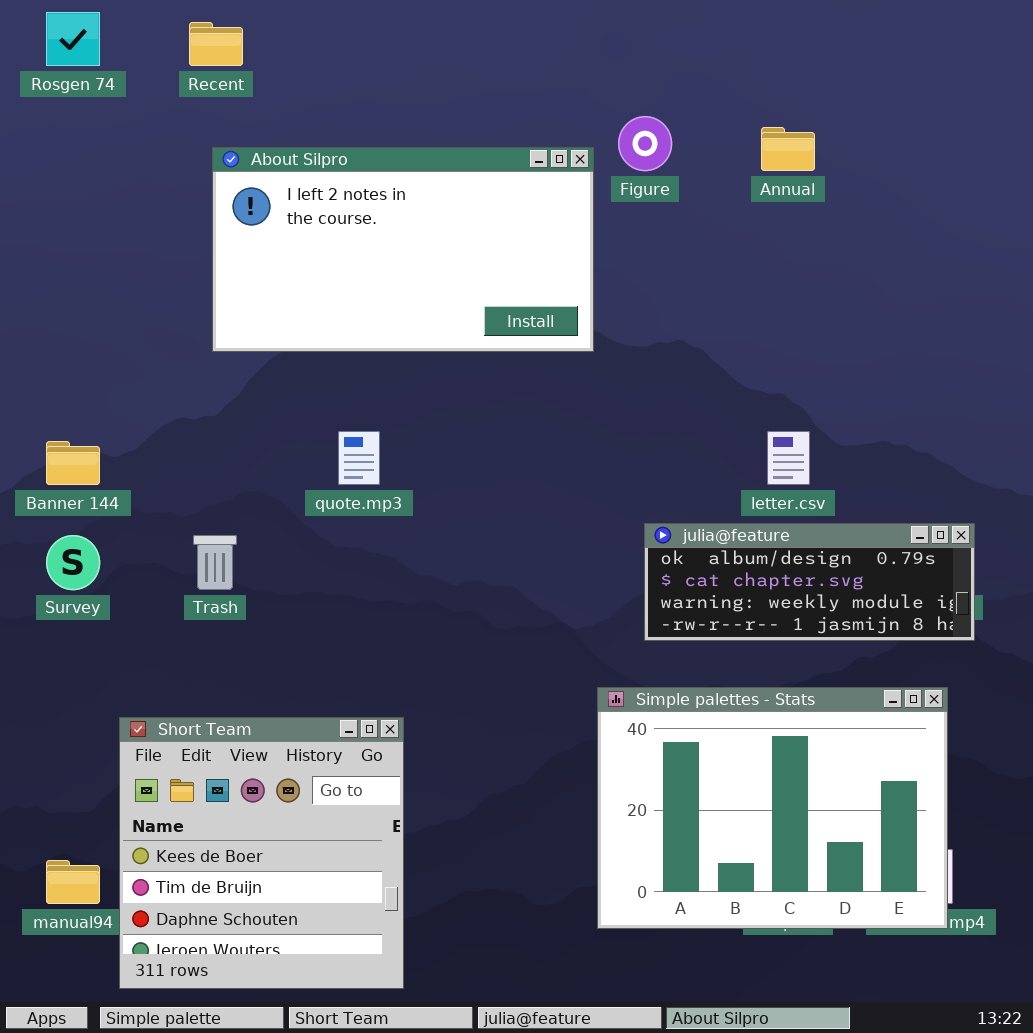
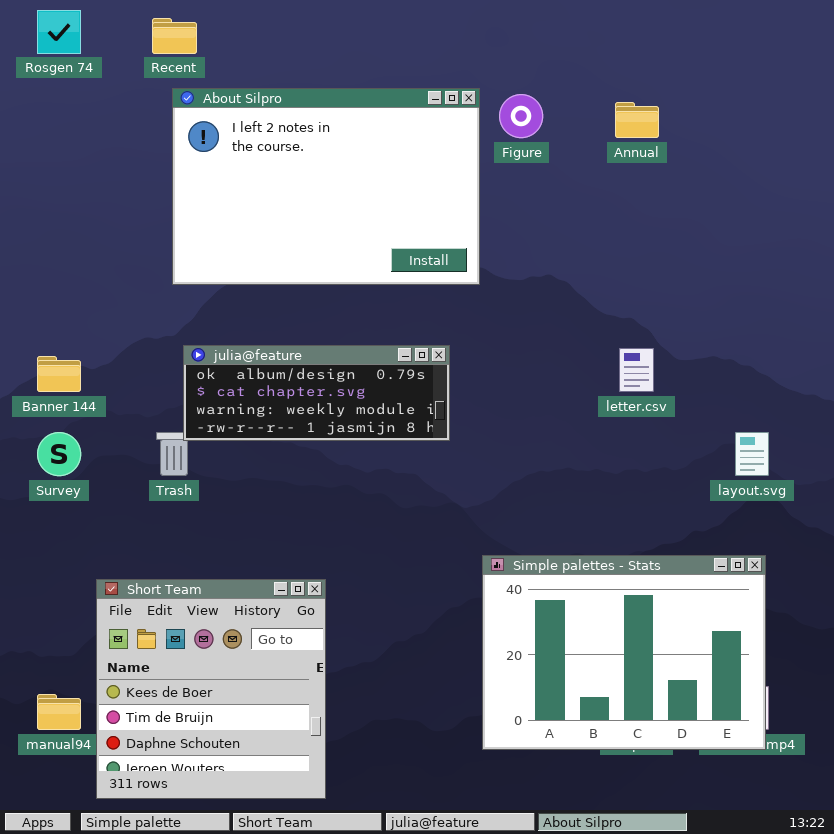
About Silpro: [212,147,594,352] -> [172,88,480,285], resized
julia@feature: [644,523,975,641] -> [183,345,450,441], moved

